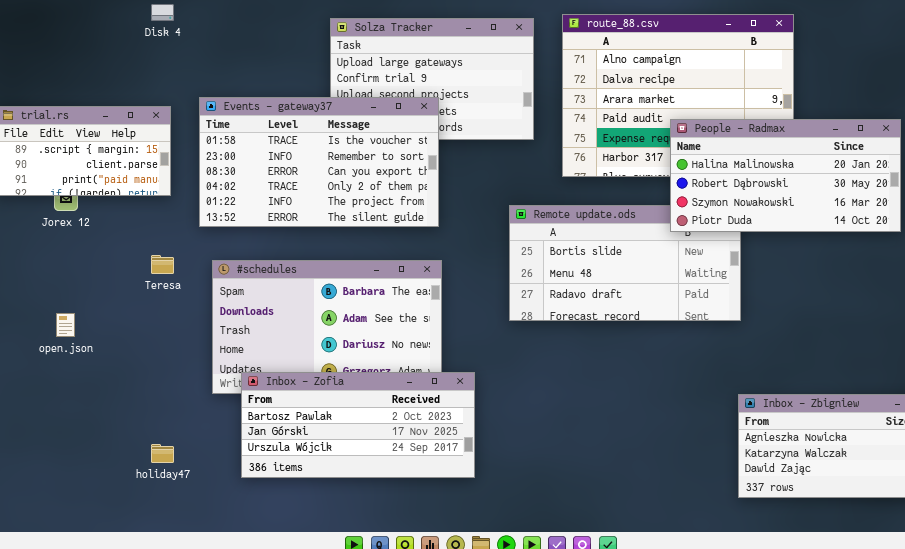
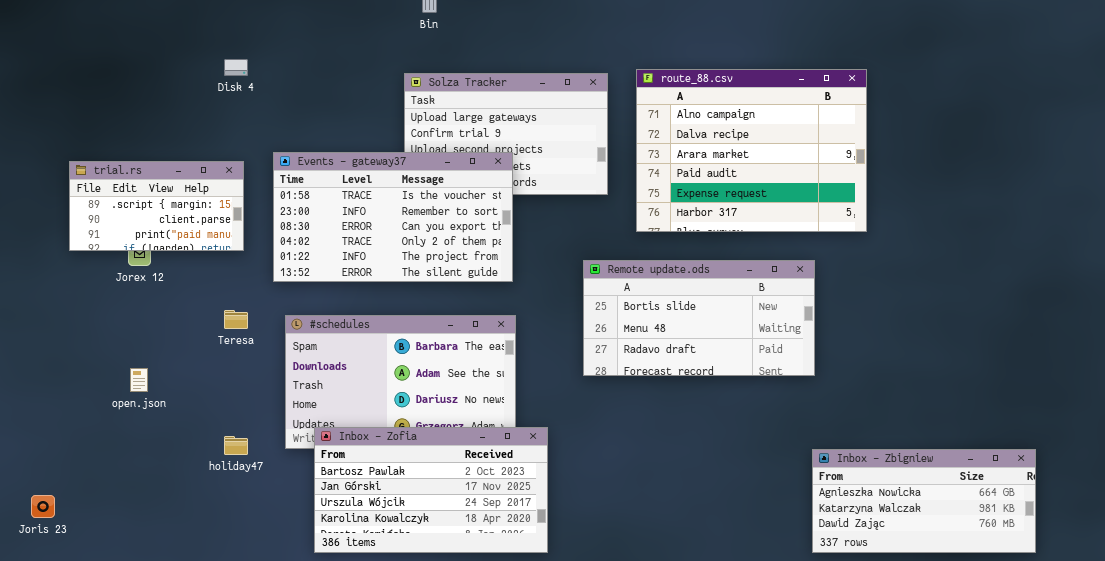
People - Radmax: [670,119,901,232] -> none, closed
Inbox - Zofia: [241,372,475,478] -> [314,427,548,553], resized
holiday47: [151,444,174,463] -> [224,436,248,455], moved

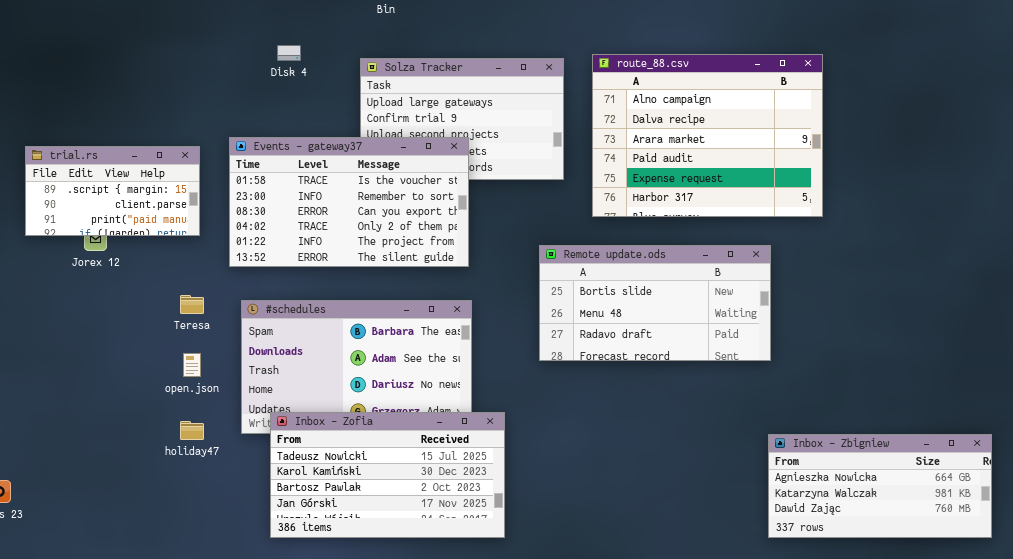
Disk 4: [224,59,248,76] -> [277,45,301,61], moved
open.json: [130,368,148,392] -> [183,353,201,377], moved
Inbox - Zofia: [314,427,548,553] -> [270,412,505,538], scrolled up 2 rows

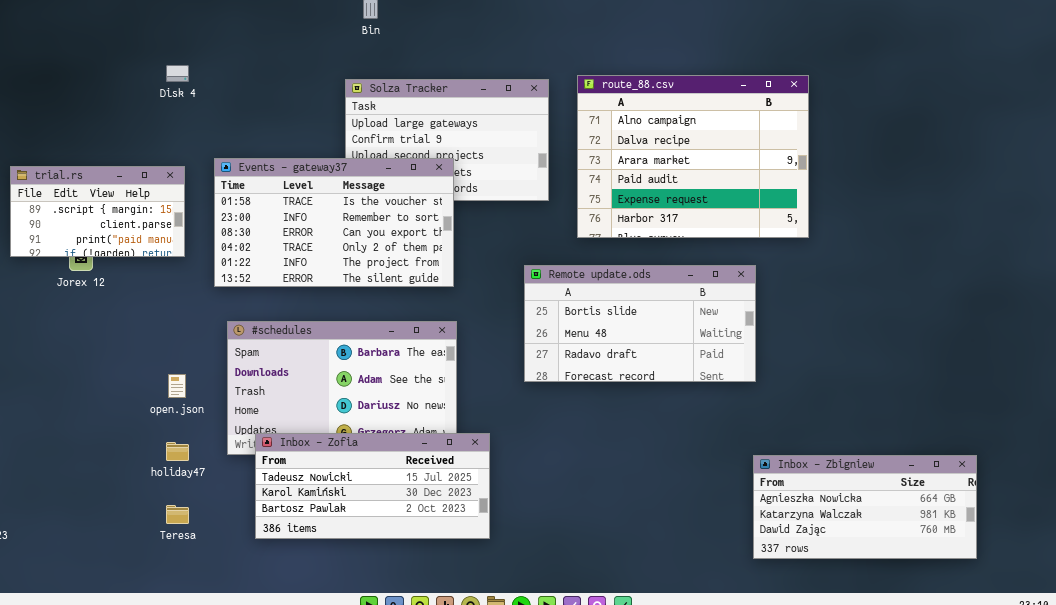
Disk 4: [277,45,301,61] -> [166,65,189,82], moved
Teresa: [180,295,204,314] -> [166,505,189,524], moved
Inbox - Zofia: [270,412,505,538] -> [255,433,490,539], resized

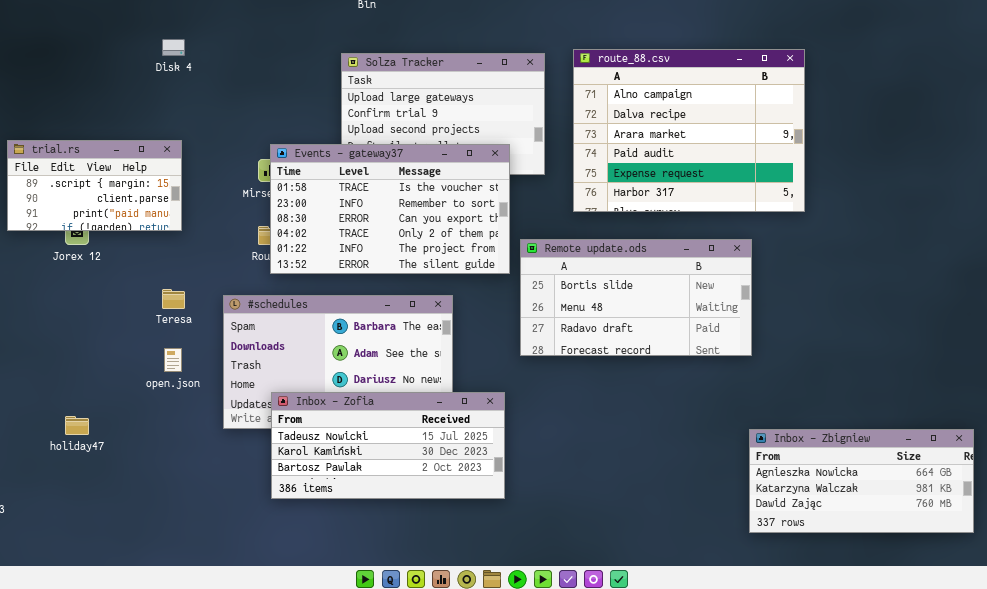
Events - gateway37: [214,158,454,287] -> [270,144,510,274], moved
Inbox - Zofia: [255,433,490,539] -> [271,392,505,499], moved
holiday47: [166,442,189,461] -> [65,416,89,435], moved
Teresa: [166,505,189,524] -> [162,289,185,309], moved

